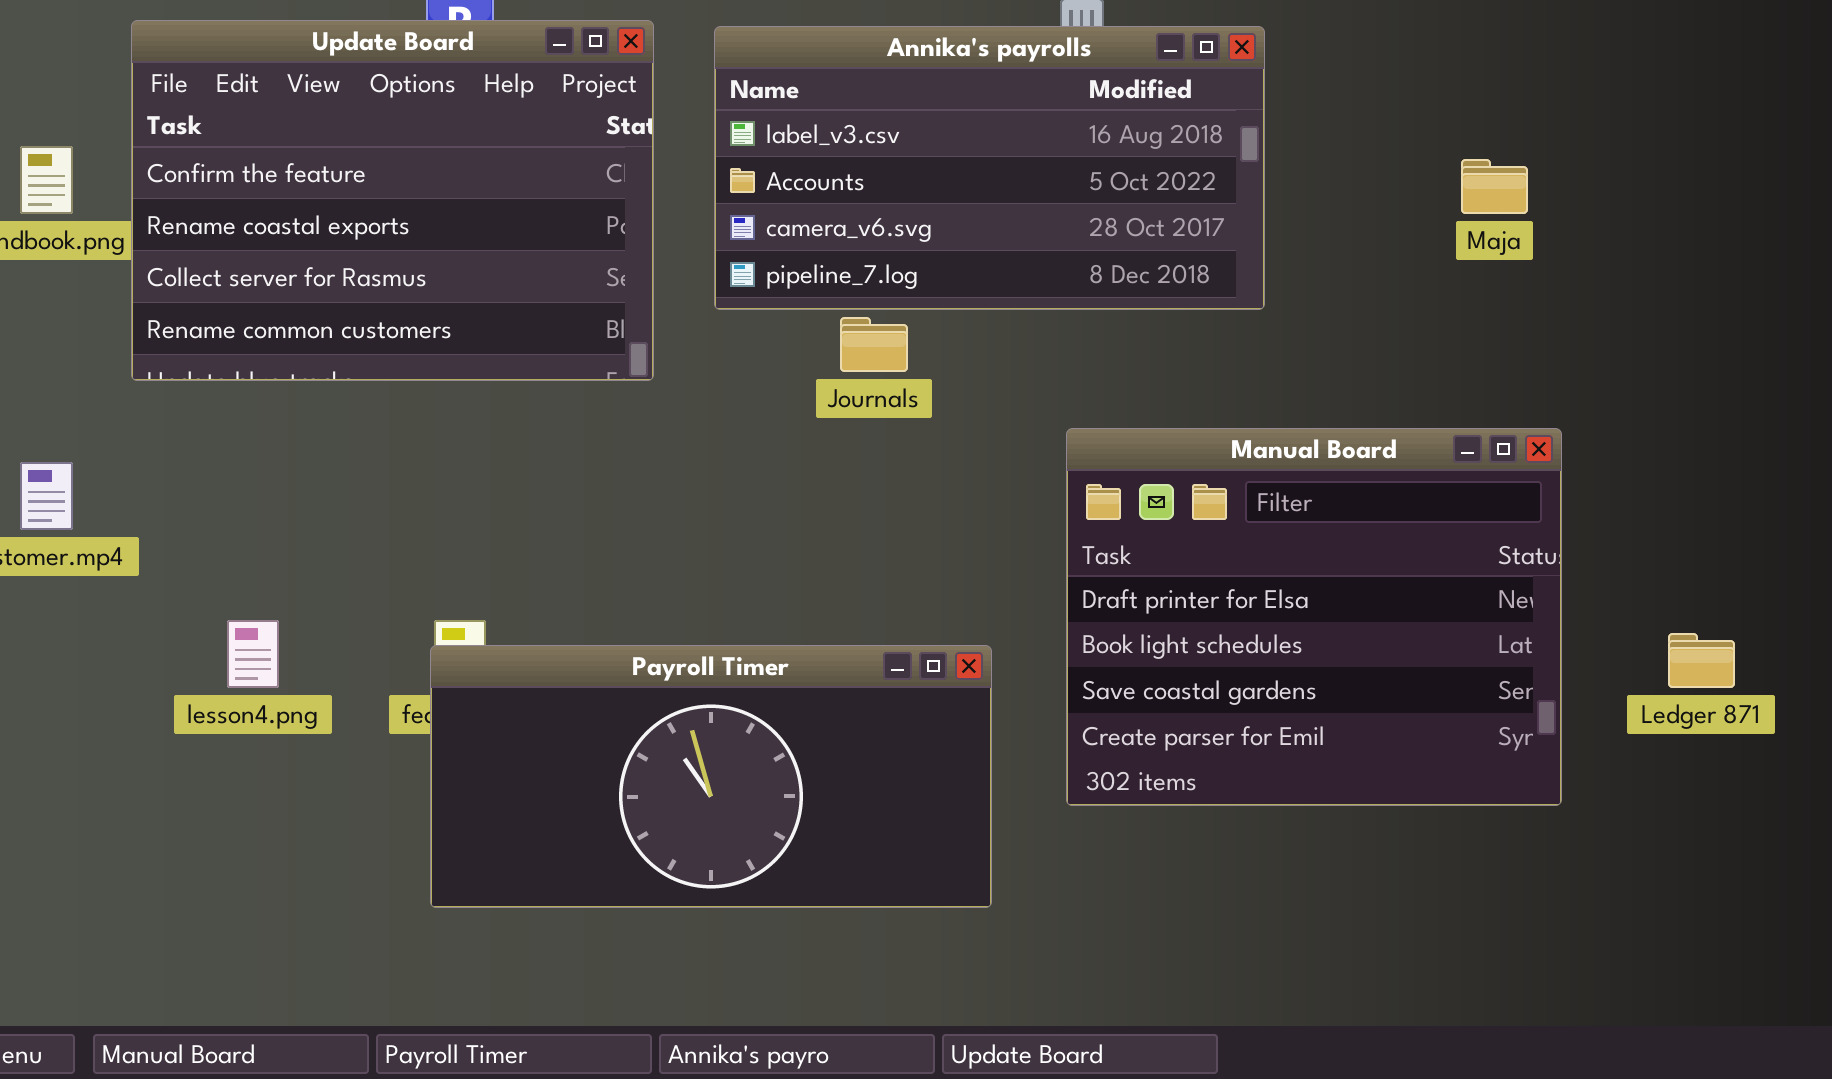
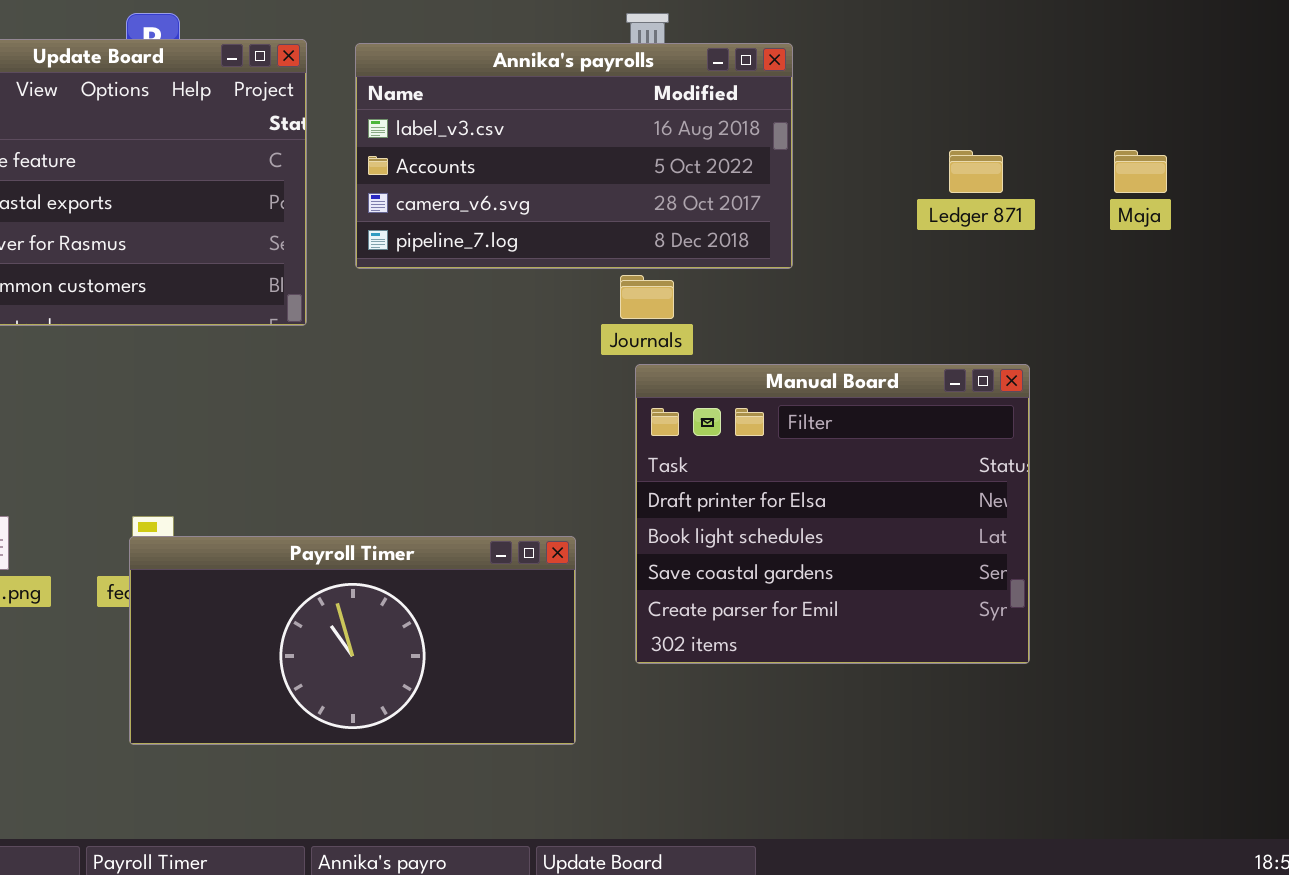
Maja: [1461,159,1528,214] -> [1114,150,1167,193], moved
Journals: [840,317,908,372] -> [620,275,674,319], moved
Ledger 871: [1668,633,1735,688] -> [949,150,1003,193], moved

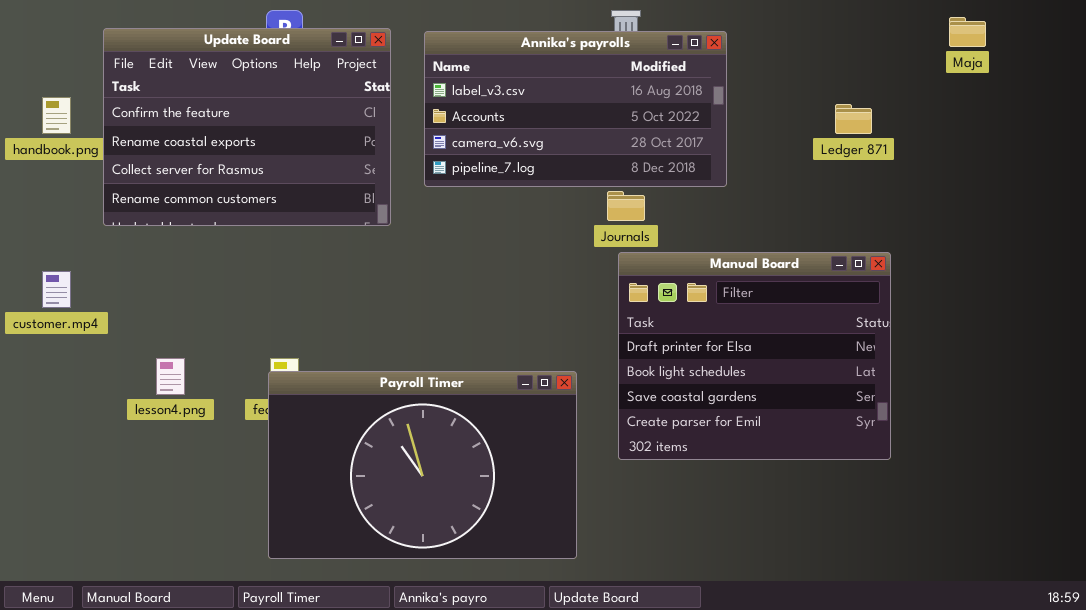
Maja: [1114,150,1167,193] -> [949,17,986,47], moved
Payroll Timer: [129,536,576,745] -> [268,371,577,559], resized

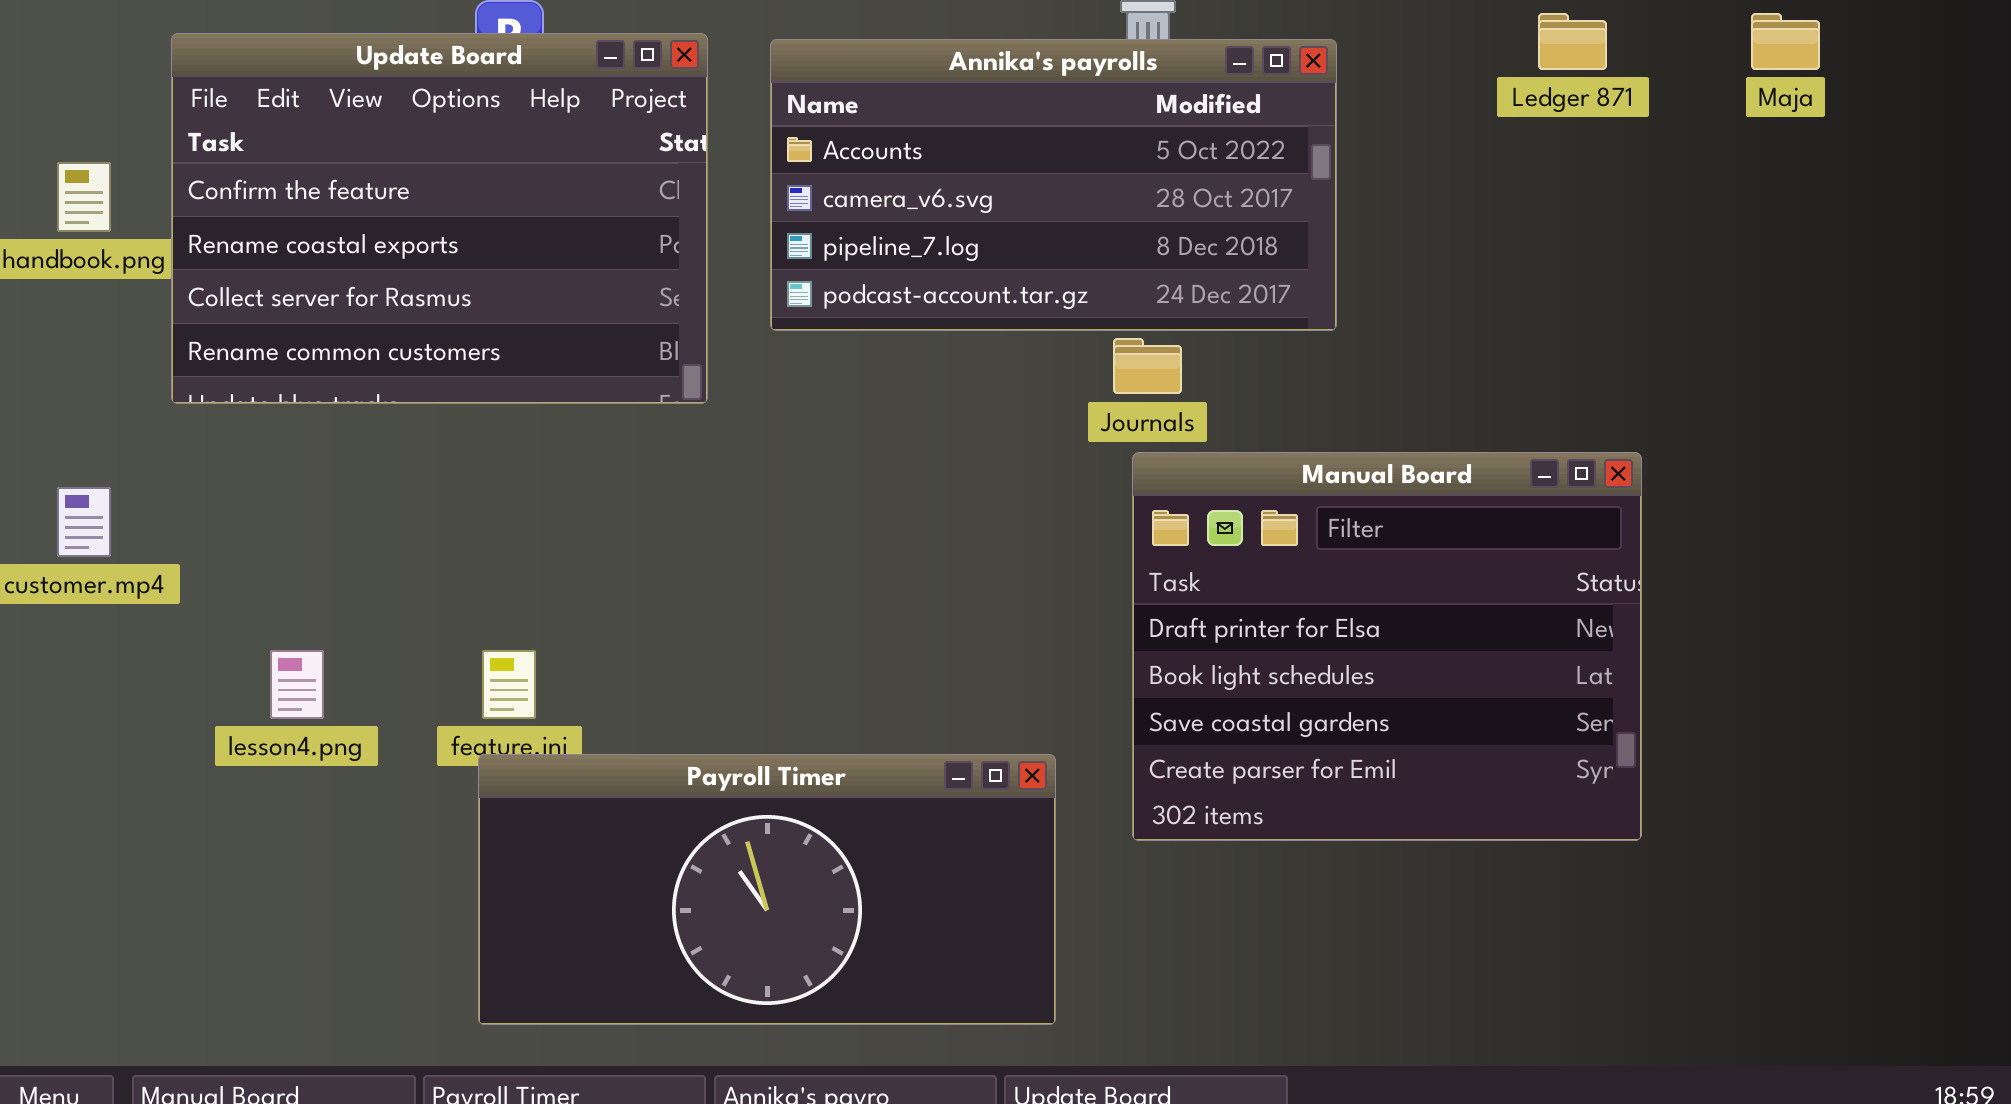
Annika's payrolls: [424,31,727,187] -> [770,39,1337,331], scrolled down 1 row
Ledger 871: [835,104,872,134] -> [1538,13,1607,70], moved
Payroll Timer: [268,371,577,559] -> [478,754,1056,1025], resized

